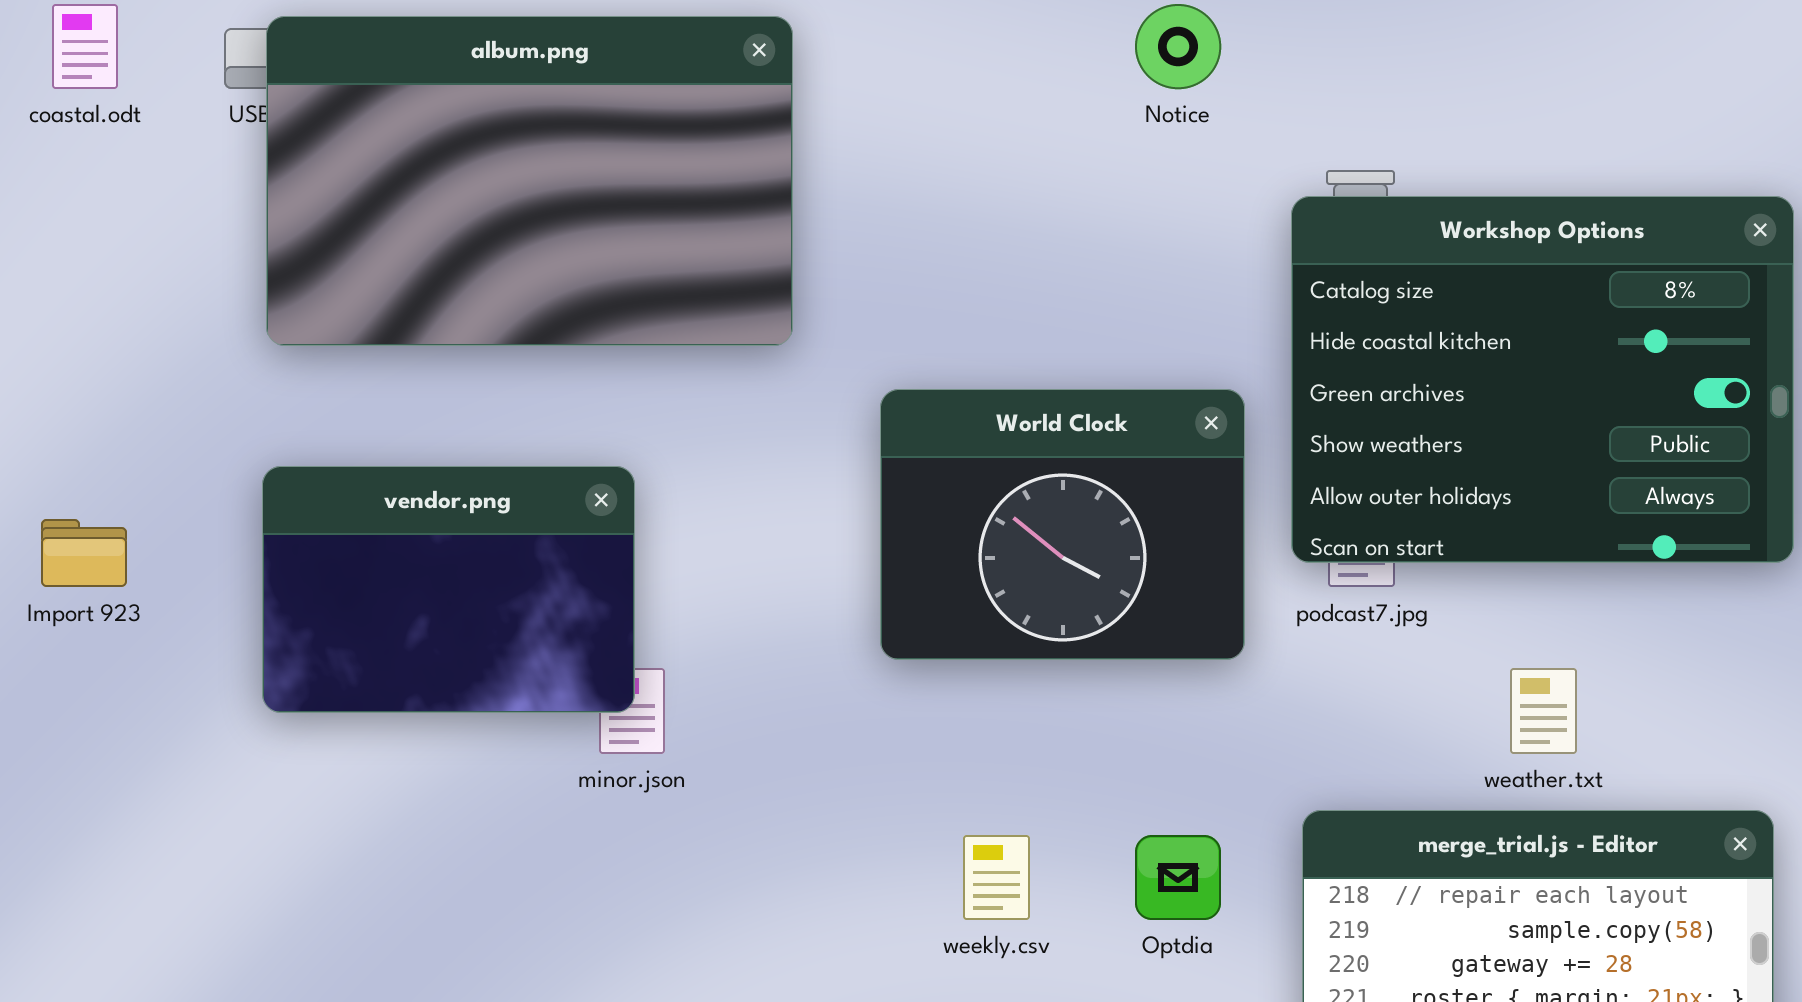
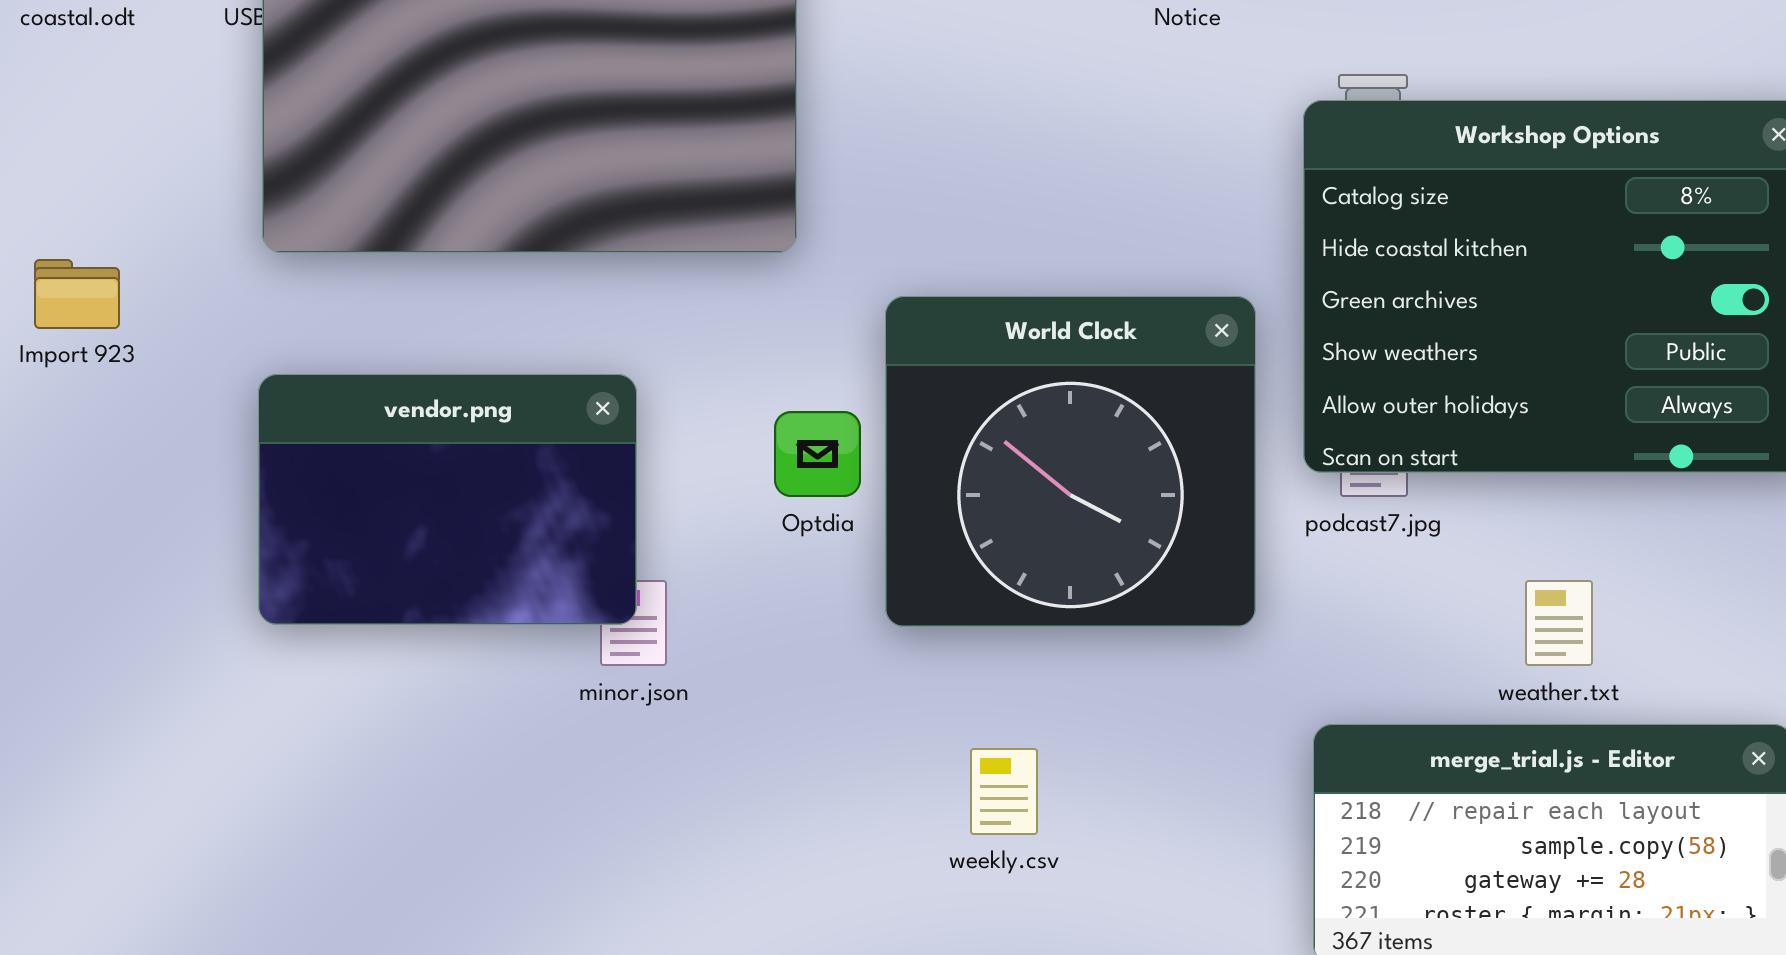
World Clock: [880,389,1245,660] -> [885,296,1256,627], resized
Import 923: [41,519,127,587] -> [34,259,120,329], moved
Optdia: [1135,835,1221,920] -> [774,411,861,497], moved

